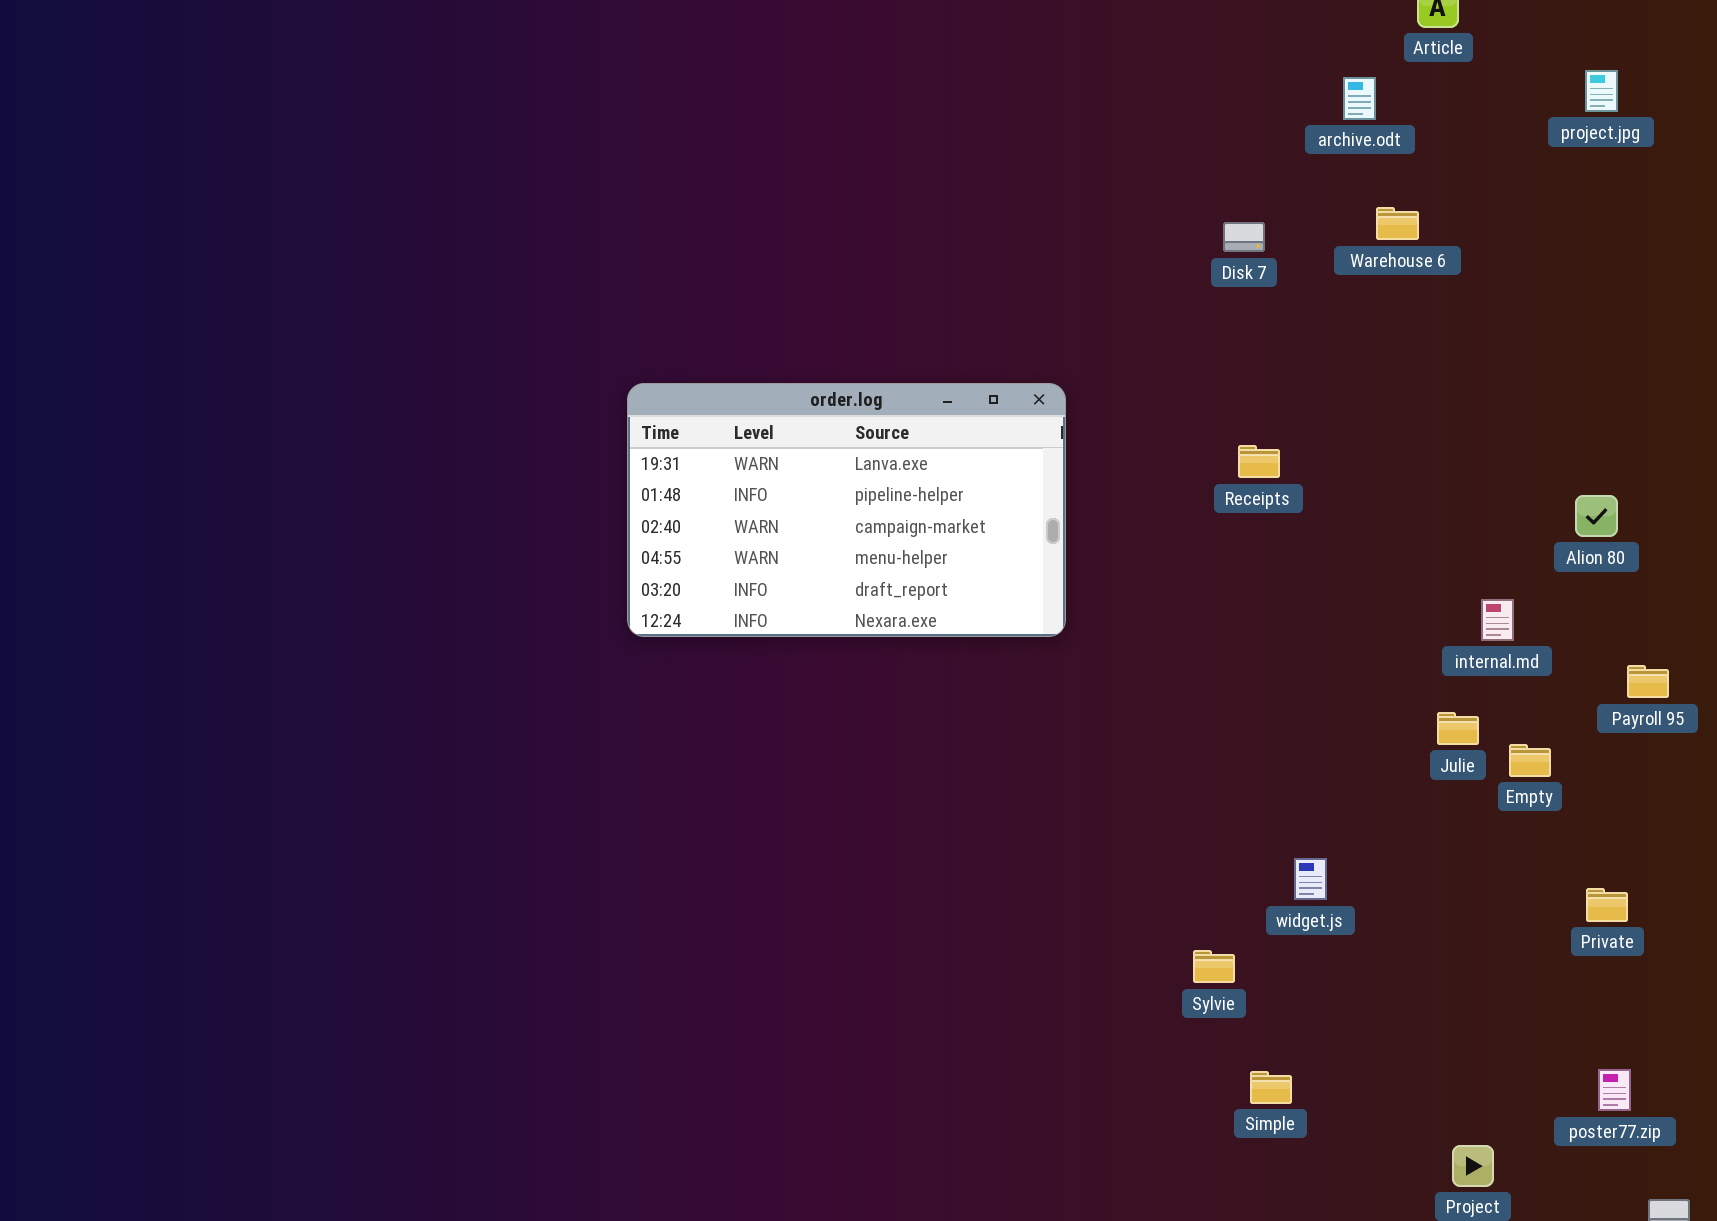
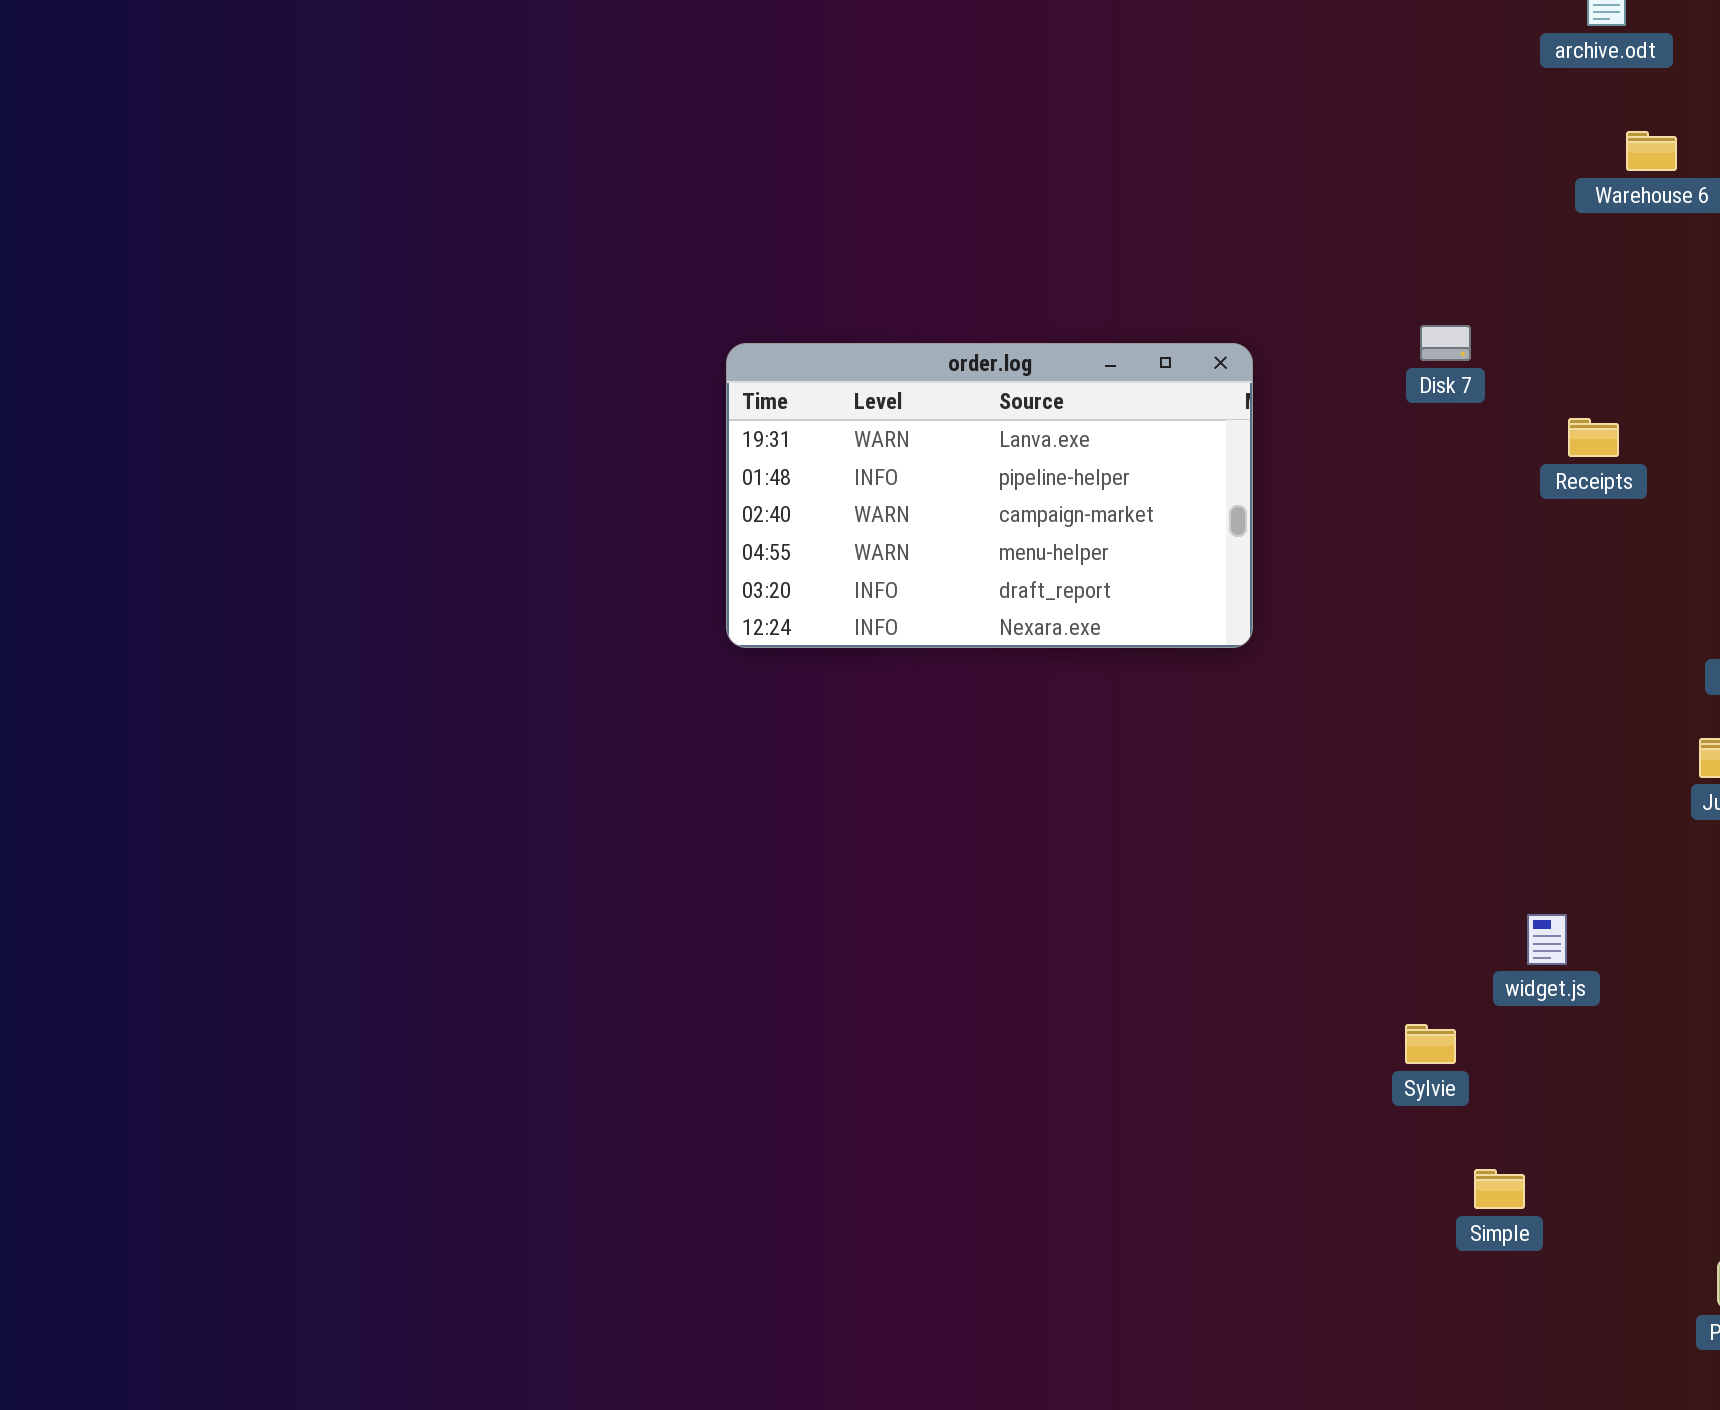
Disk 7: [1223,222,1265,252] -> [1420,325,1471,361], moved
Receipts: [1238,445,1280,478] -> [1568,418,1619,457], moved

